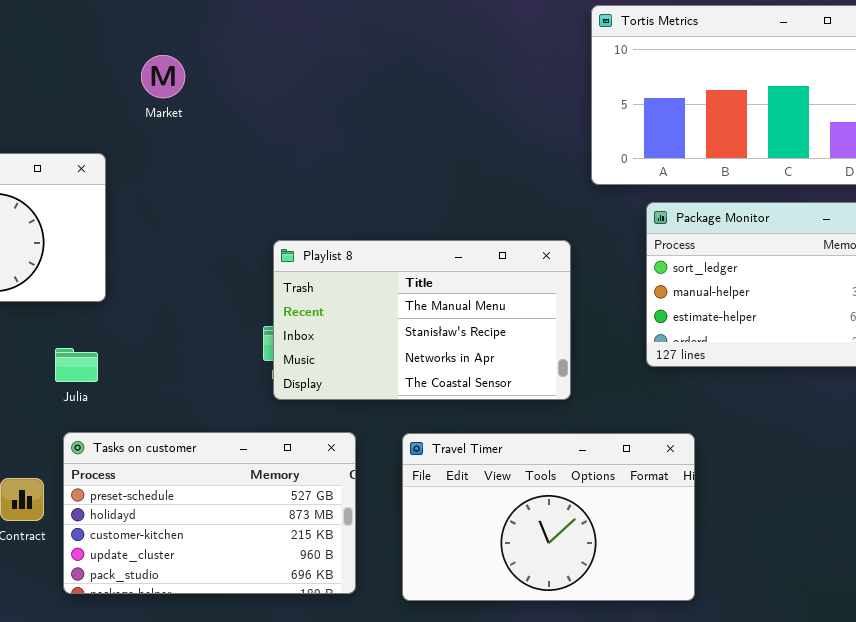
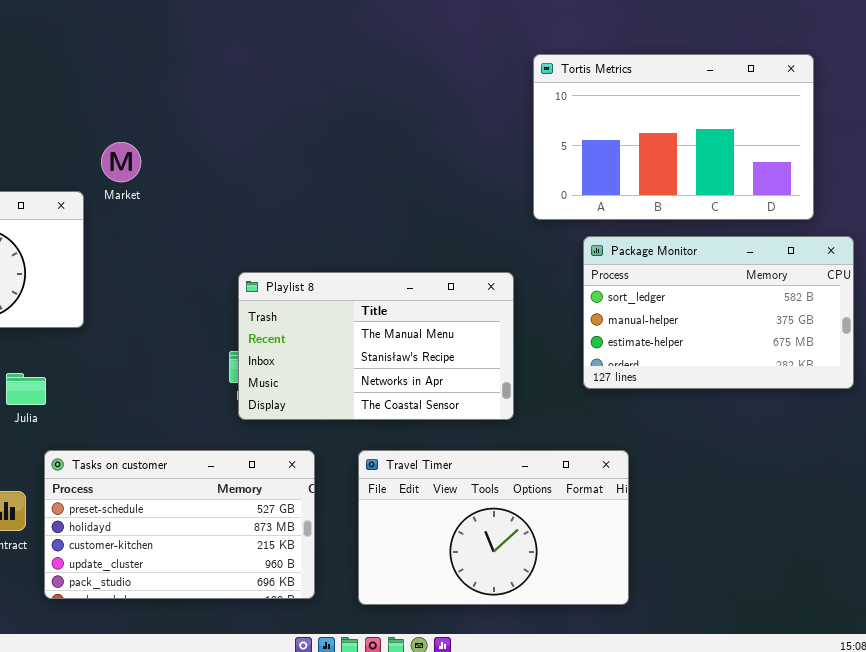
Market: [141,55,185,98] -> [101,142,141,182], moved
Julia: [55,348,98,382] -> [6,373,46,405], moved

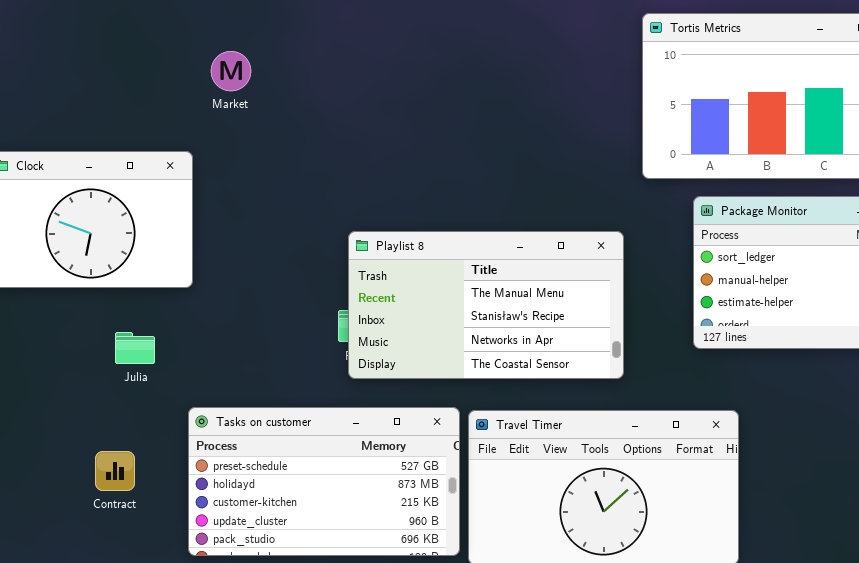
Market: [101,142,141,182] -> [211,51,251,91], moved
Tasks on customer: [44,450,315,599] -> [188,407,460,556], moved

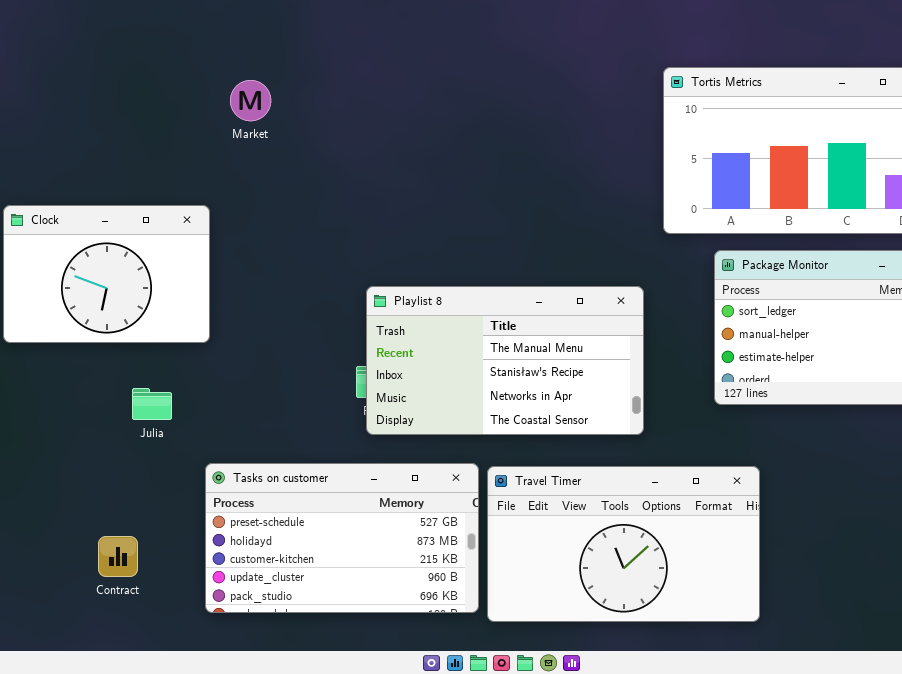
Market: [211,51,251,91] -> [230,80,271,121], moved
Contract: [95,451,135,491] -> [98,536,138,577], moved

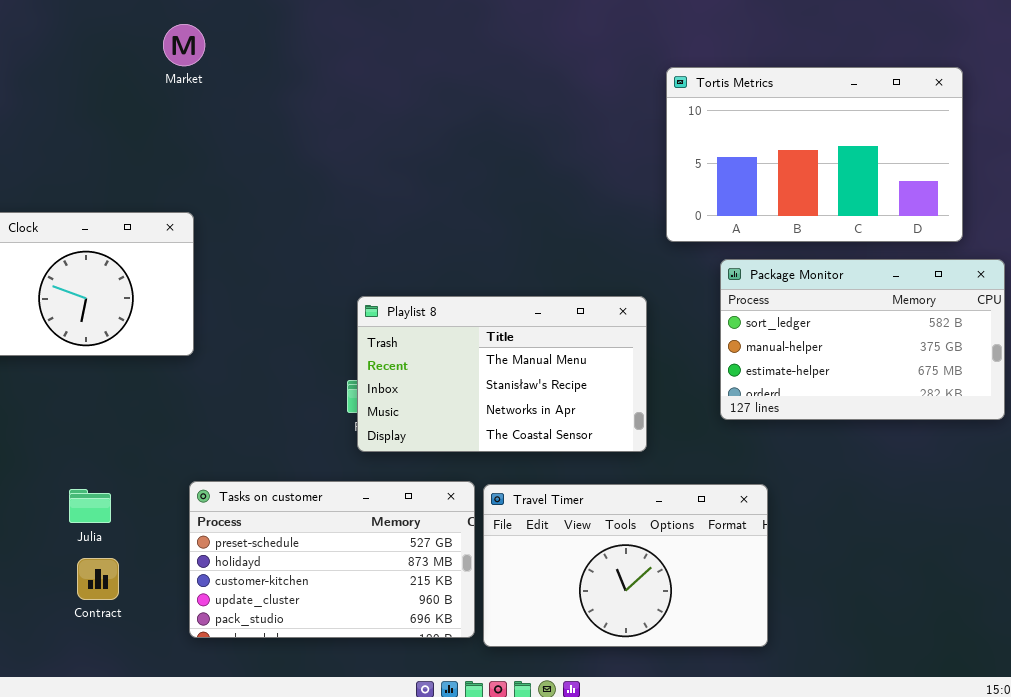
Market: [230,80,271,121] -> [163,24,205,66], moved
Julia: [132,388,172,420] -> [69,489,111,523], moved

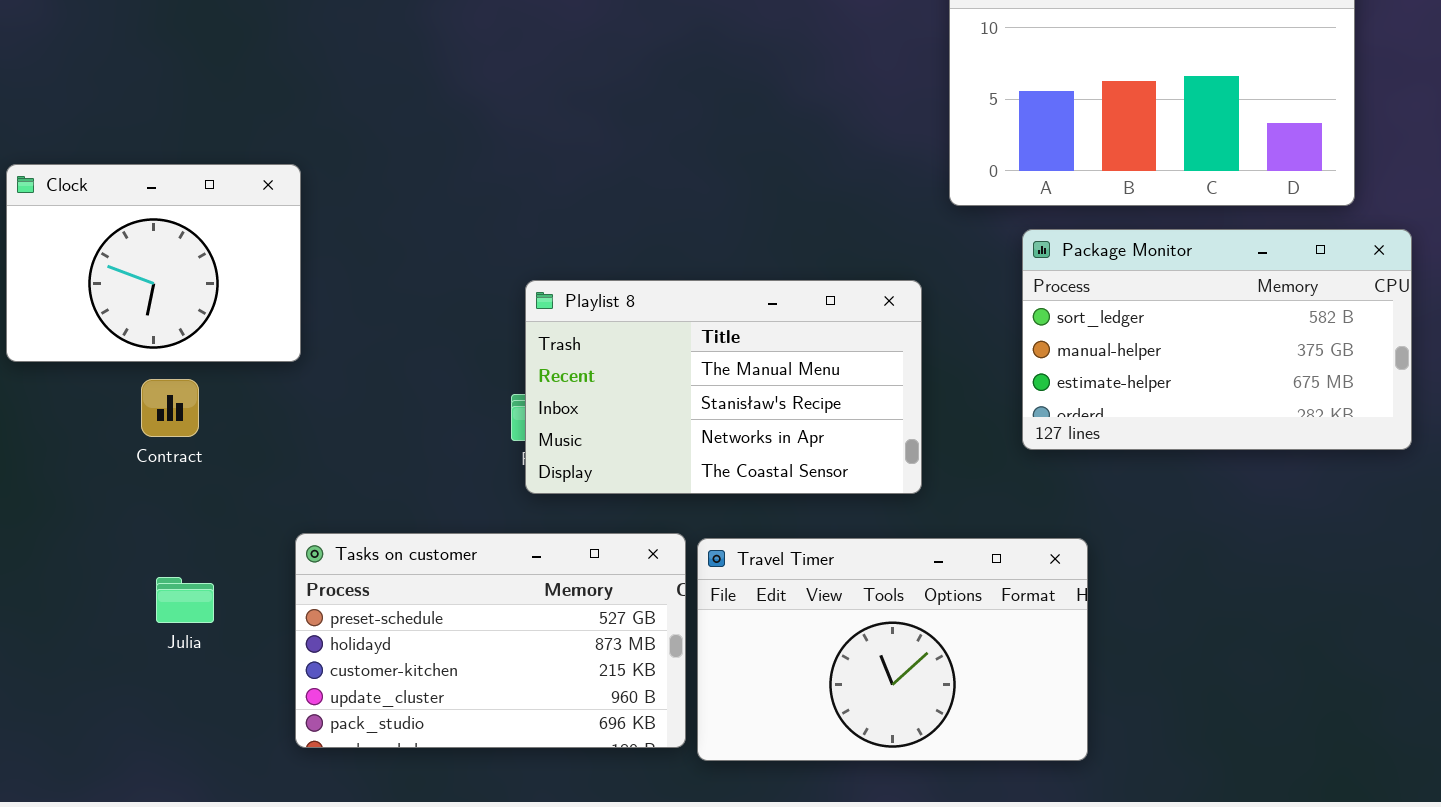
Julia: [69,489,111,523] -> [156,577,214,623], moved
Contract: [77,558,119,600] -> [141,379,199,437], moved

